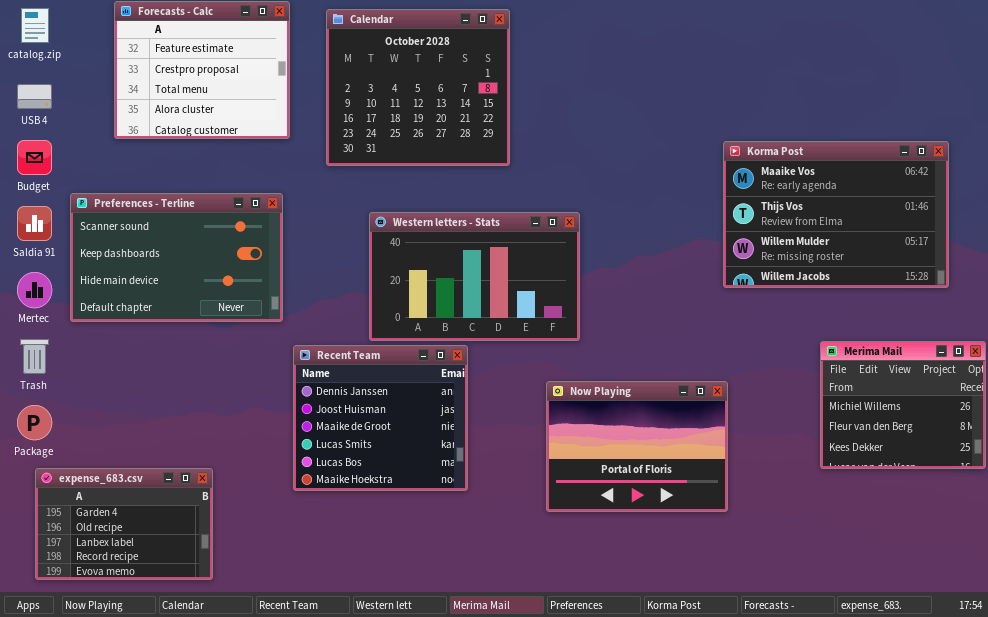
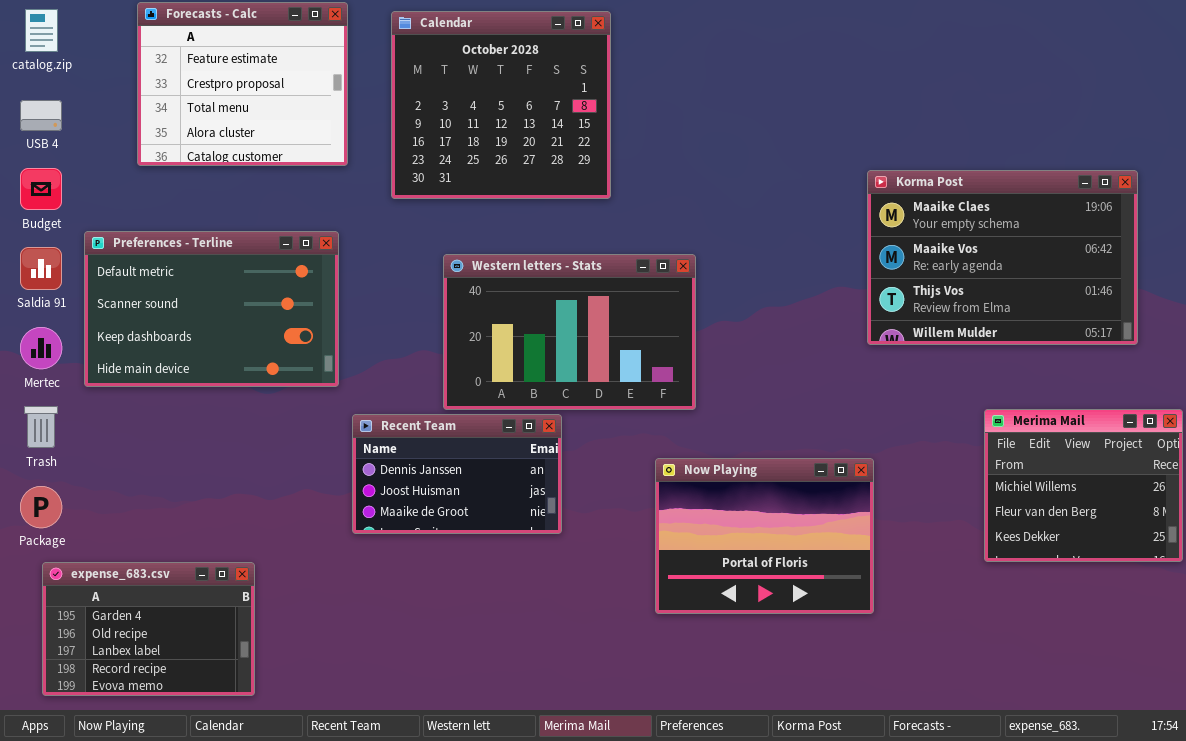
Korma Post: [723,141,949,288] -> [867,170,1138,345], scrolled up 1 row
Preferences - Terline: [70,193,283,322] -> [84,231,339,387], scrolled up 1 row
Recent Team: [293,345,468,491] -> [352,414,562,534], resized

